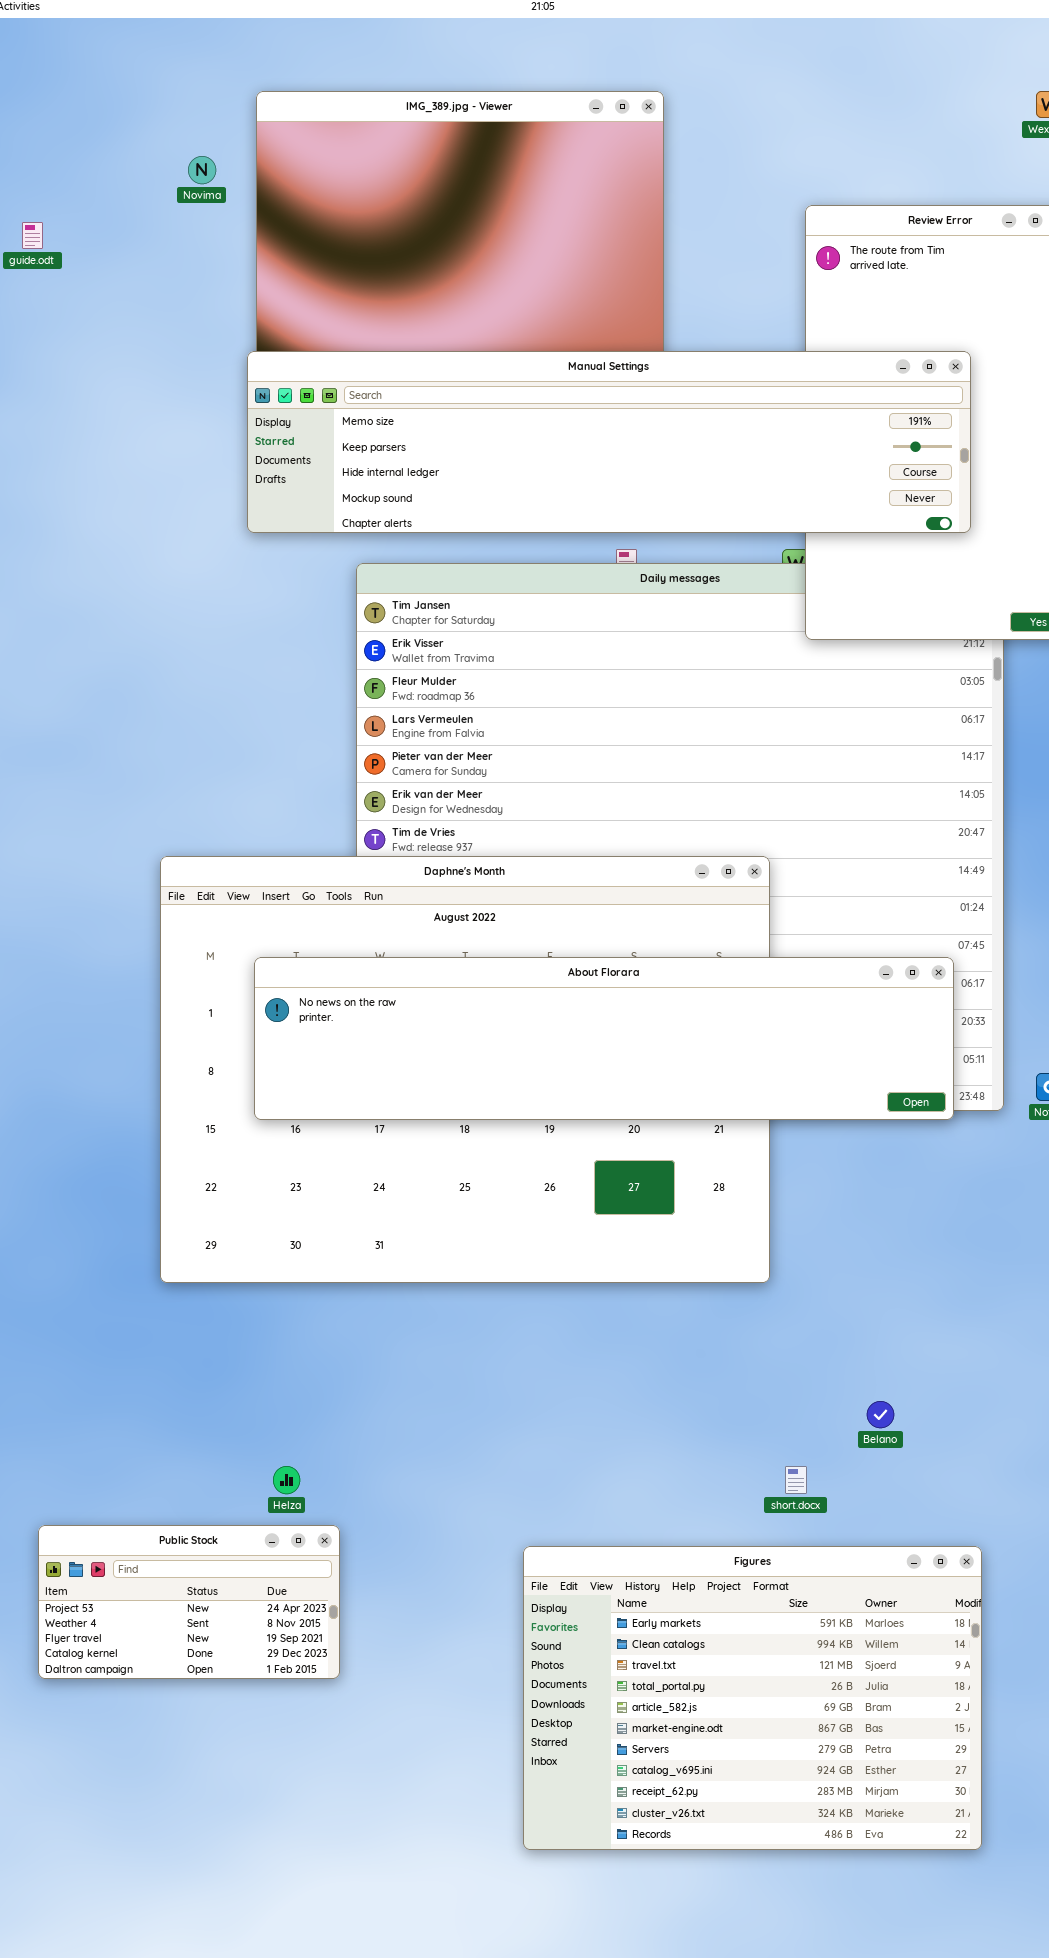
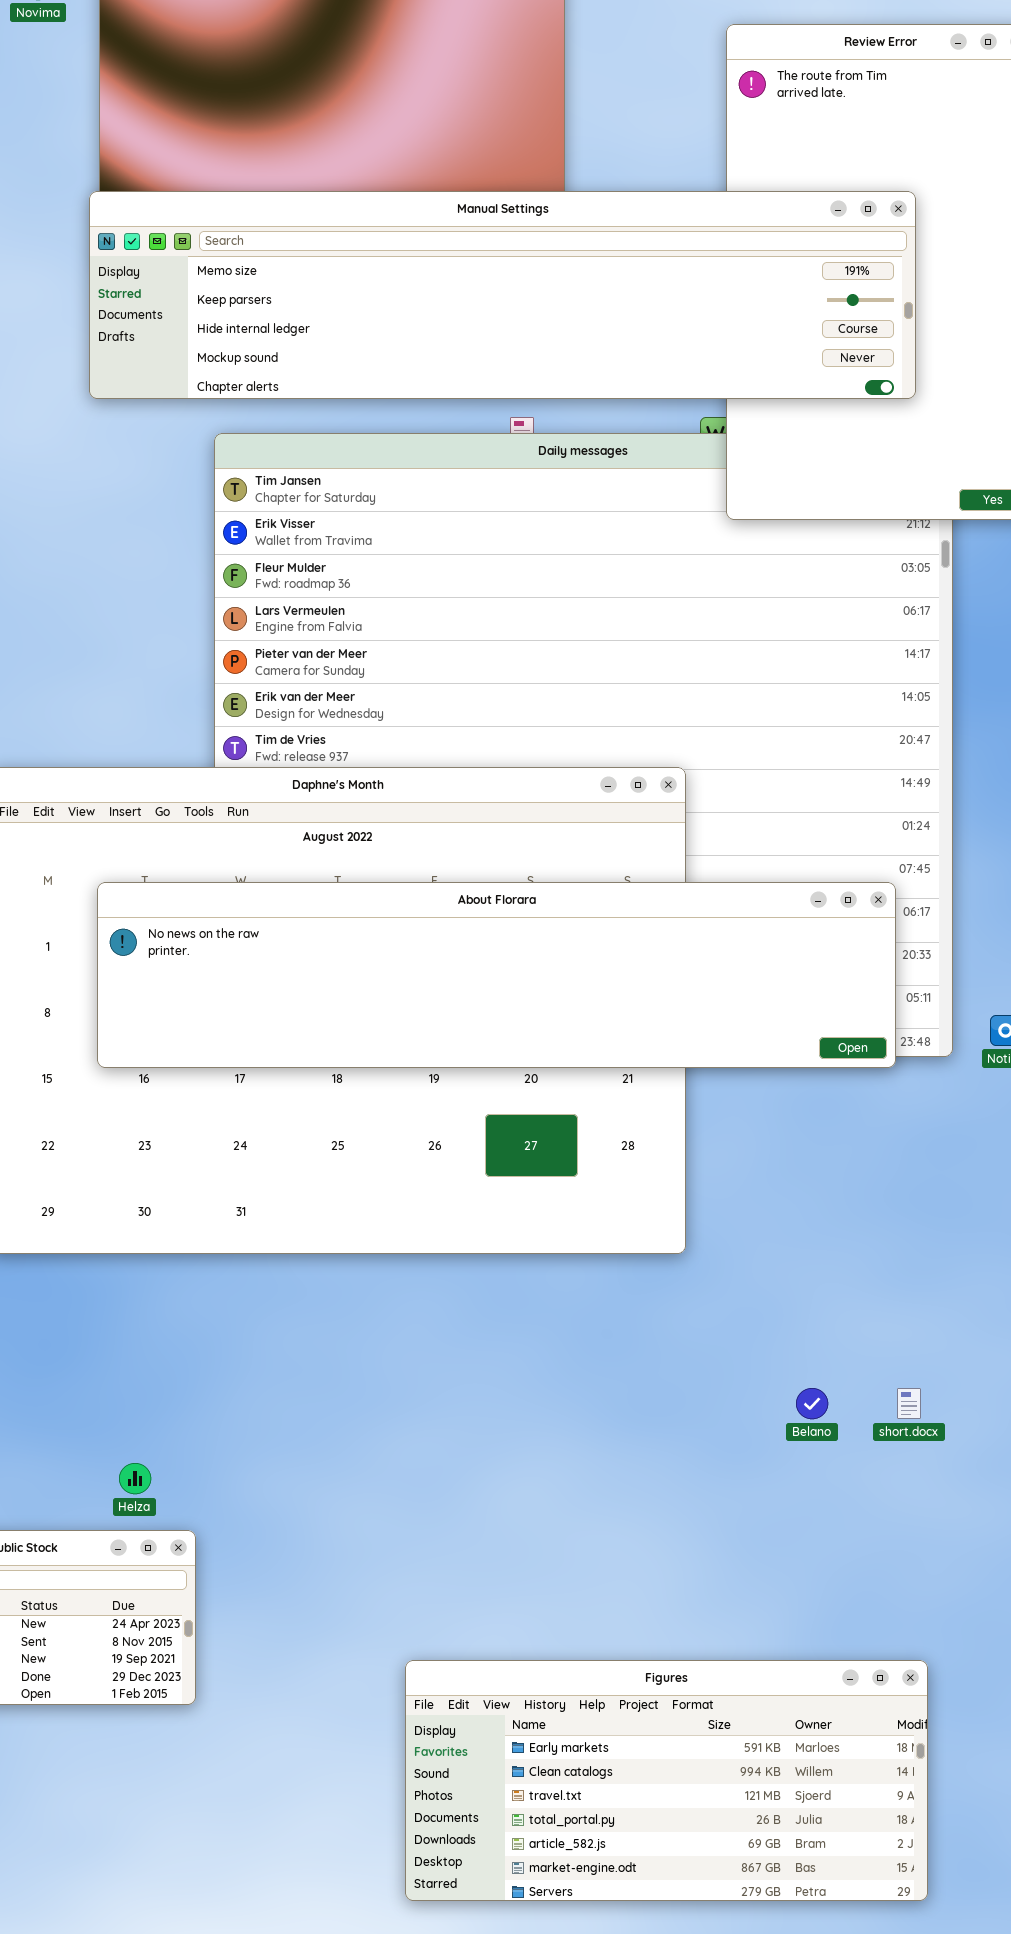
short.docx: [785,1466,807,1494] -> [897,1388,921,1419], moved
Figures: [523,1546,982,1850] -> [405,1660,928,1901], resized

